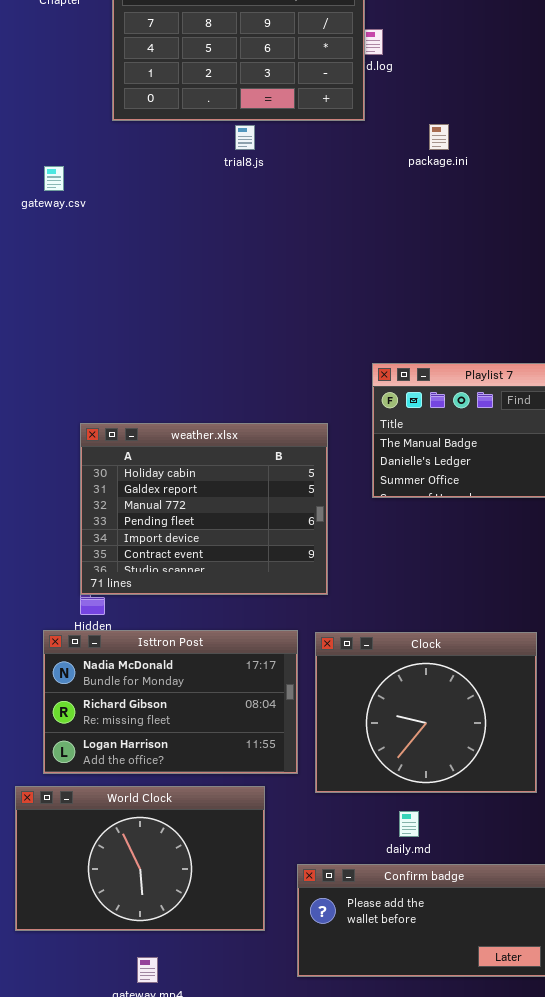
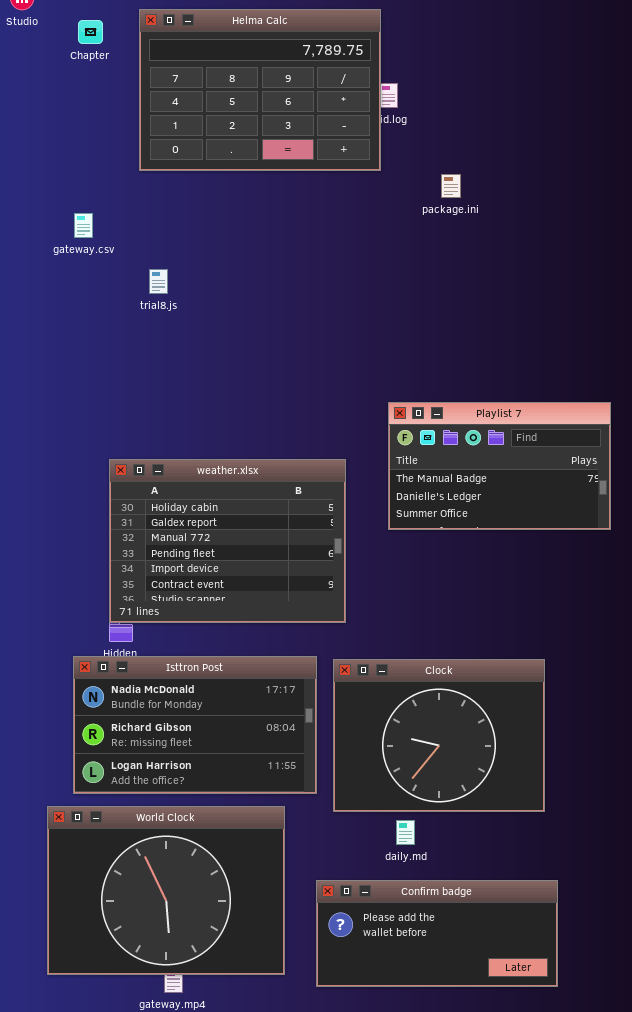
trial8.js: [235,125,255,150] -> [149,269,168,294], moved
World Clock: [15,786,265,931] -> [47,806,285,975], resized
daily.md: [399,811,419,837] -> [396,820,415,845], moved

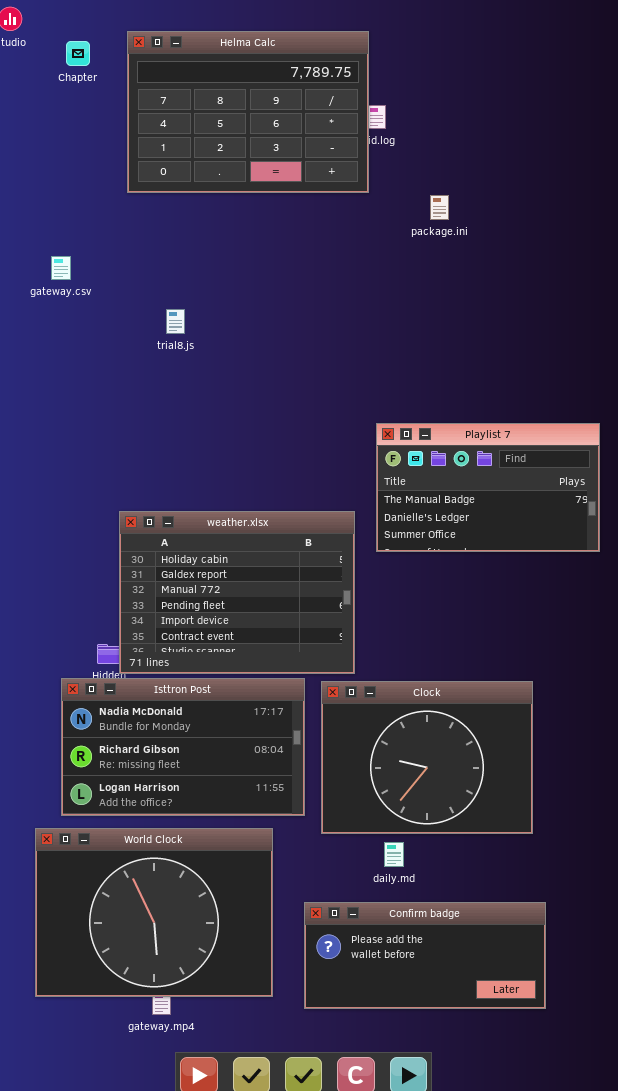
gateway.csv: [74,213,93,238] -> [51,256,71,280], moved
trial8.js: [149,269,168,294] -> [166,309,185,334], moved
weather.xlsx: [109,459,346,623] -> [119,511,355,674], moved

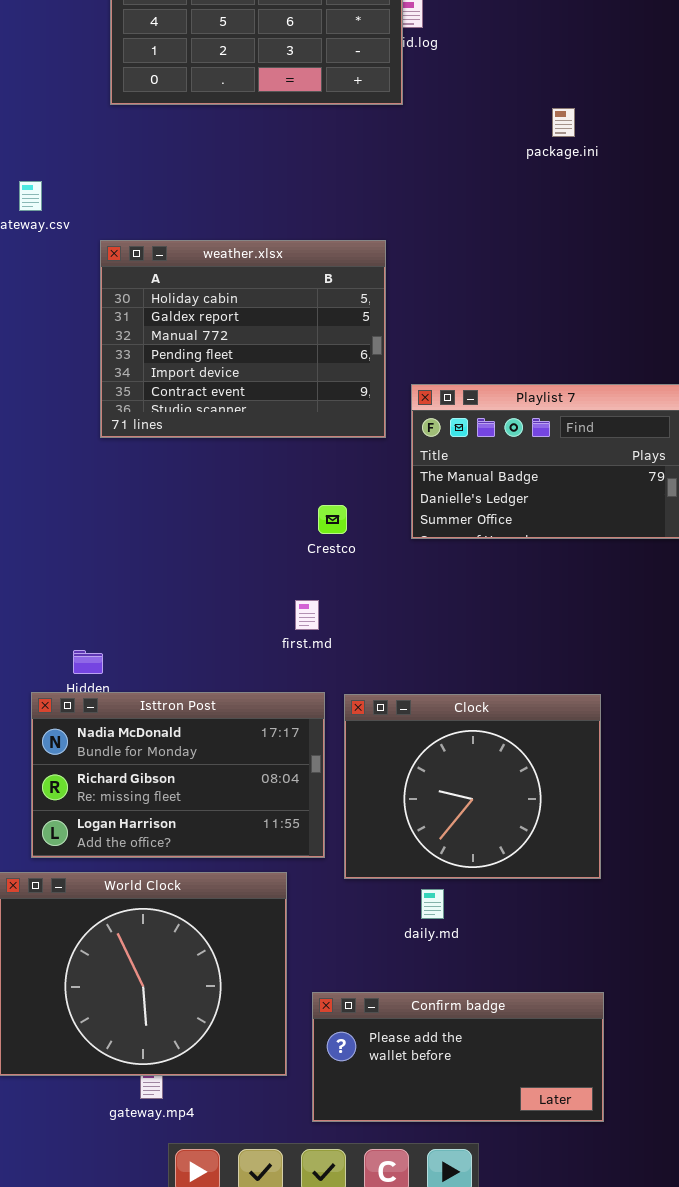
package.ini: [430,195,449,220] -> [552,108,575,137], moved
weather.xlsx: [119,511,355,674] -> [100,240,386,438], moved
Confirm badge: [304,902,546,1009] -> [312,992,604,1122], moved

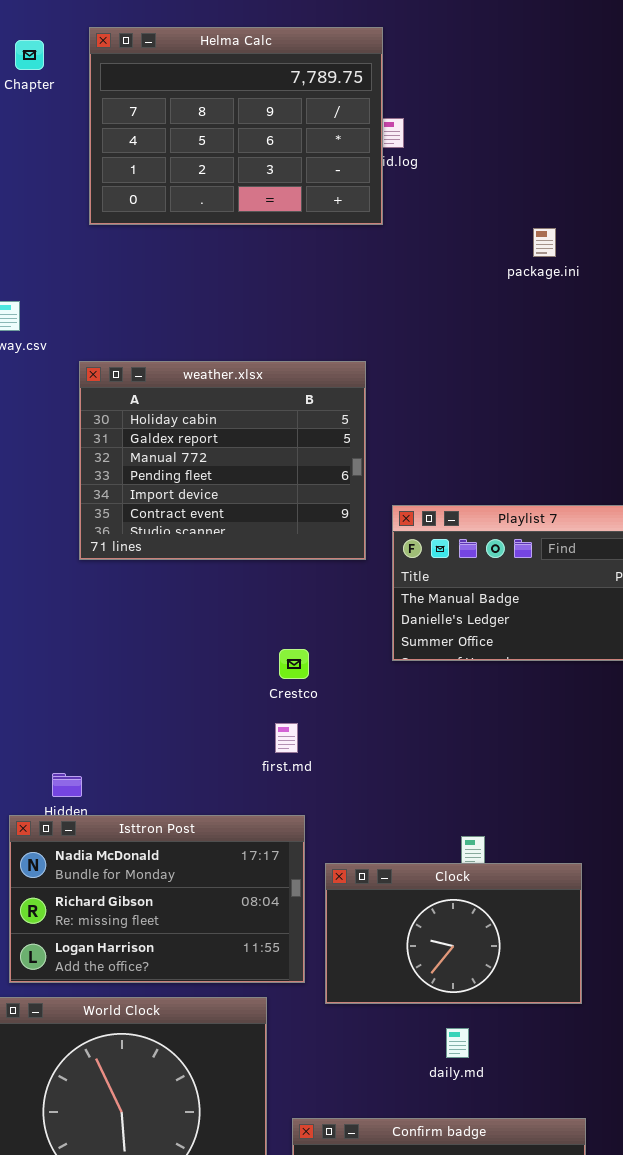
Crestco: [318,505,347,534] -> [279,649,309,679], moved
Clock: [344,694,601,879] -> [325,863,582,1004], resized
daily.md: [421,889,444,919] -> [446,1028,469,1058], moved

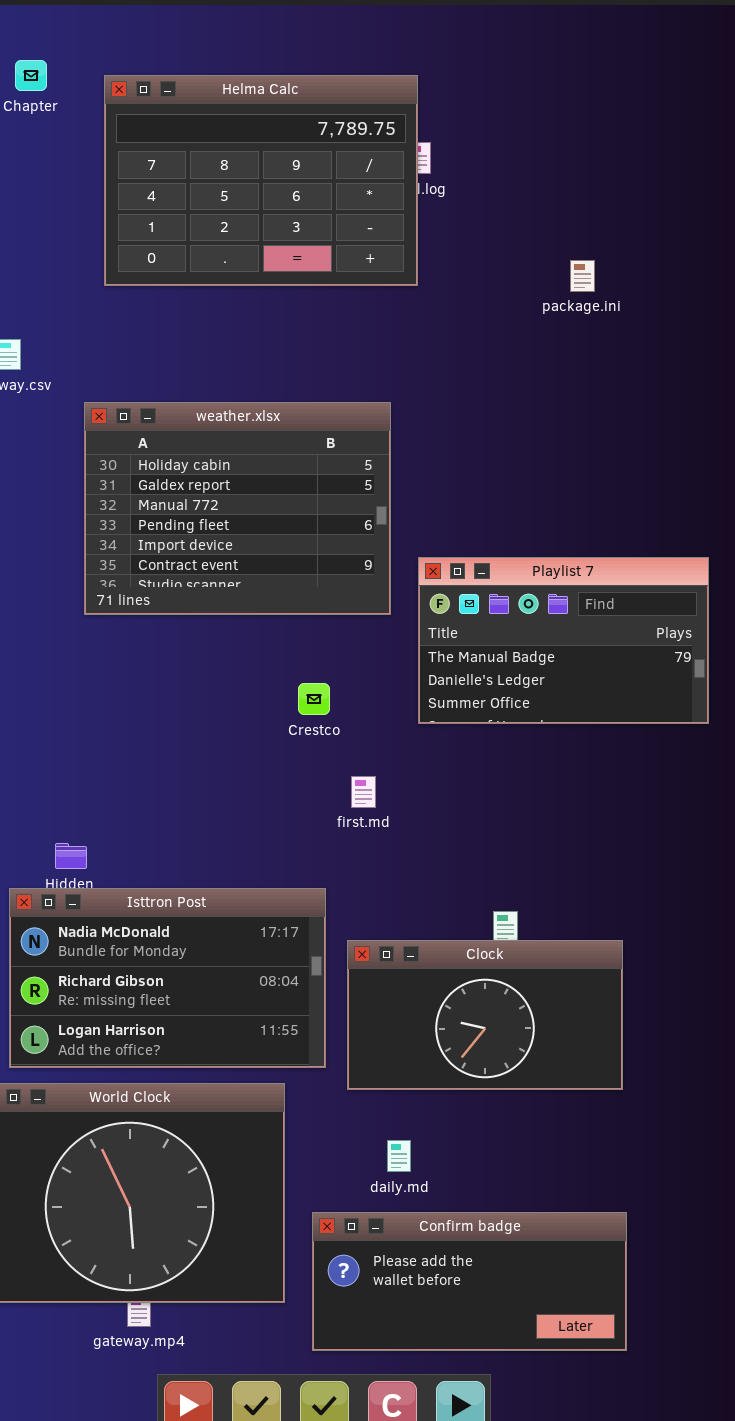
Helma Calc: [89,27,383,225] -> [104,75,418,286], moved
Crestco: [279,649,309,679] -> [298,683,330,715], moved
first.md: [275,723,298,753] -> [351,776,376,808], moved
daily.md: [446,1028,469,1058] -> [387,1140,411,1172], moved

